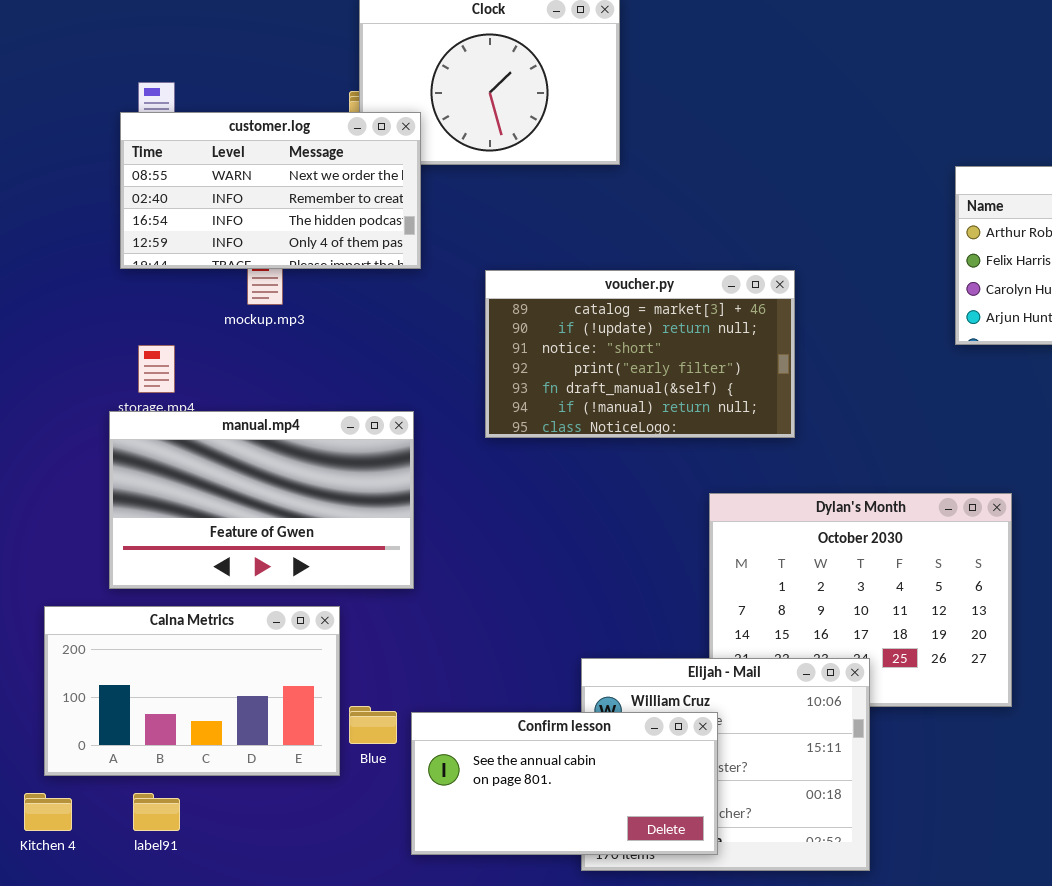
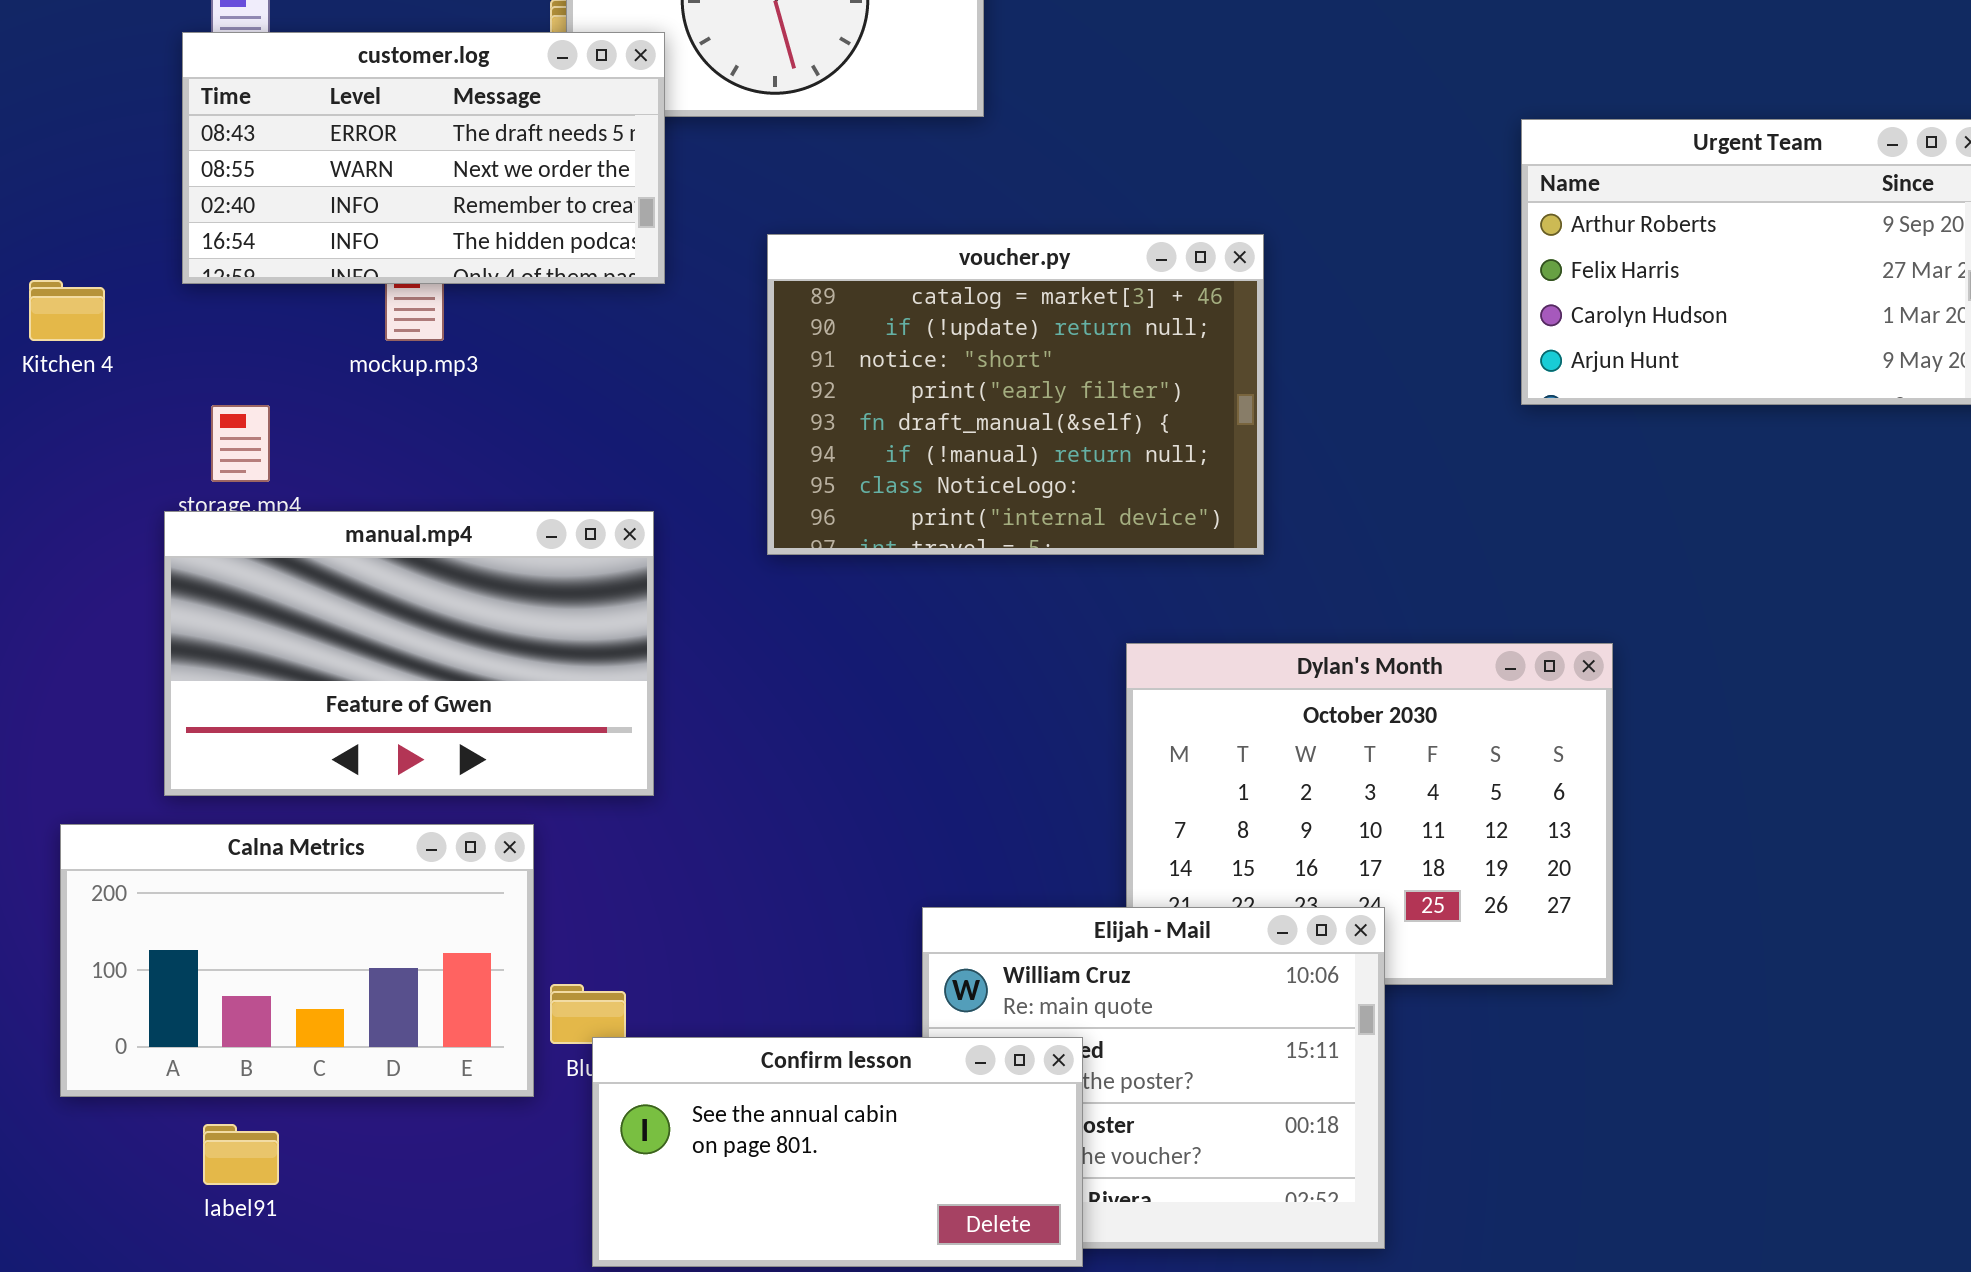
customer.log: [120,112,421,269] -> [182,32,665,284], scrolled up 1 row
voucher.py: [485,270,795,438] -> [767,234,1264,555], resized
Confirm lesson: [411,712,718,855] -> [592,1037,1083,1267], moved
Kitchen 4: [24,793,72,831] -> [29,280,105,341], moved

